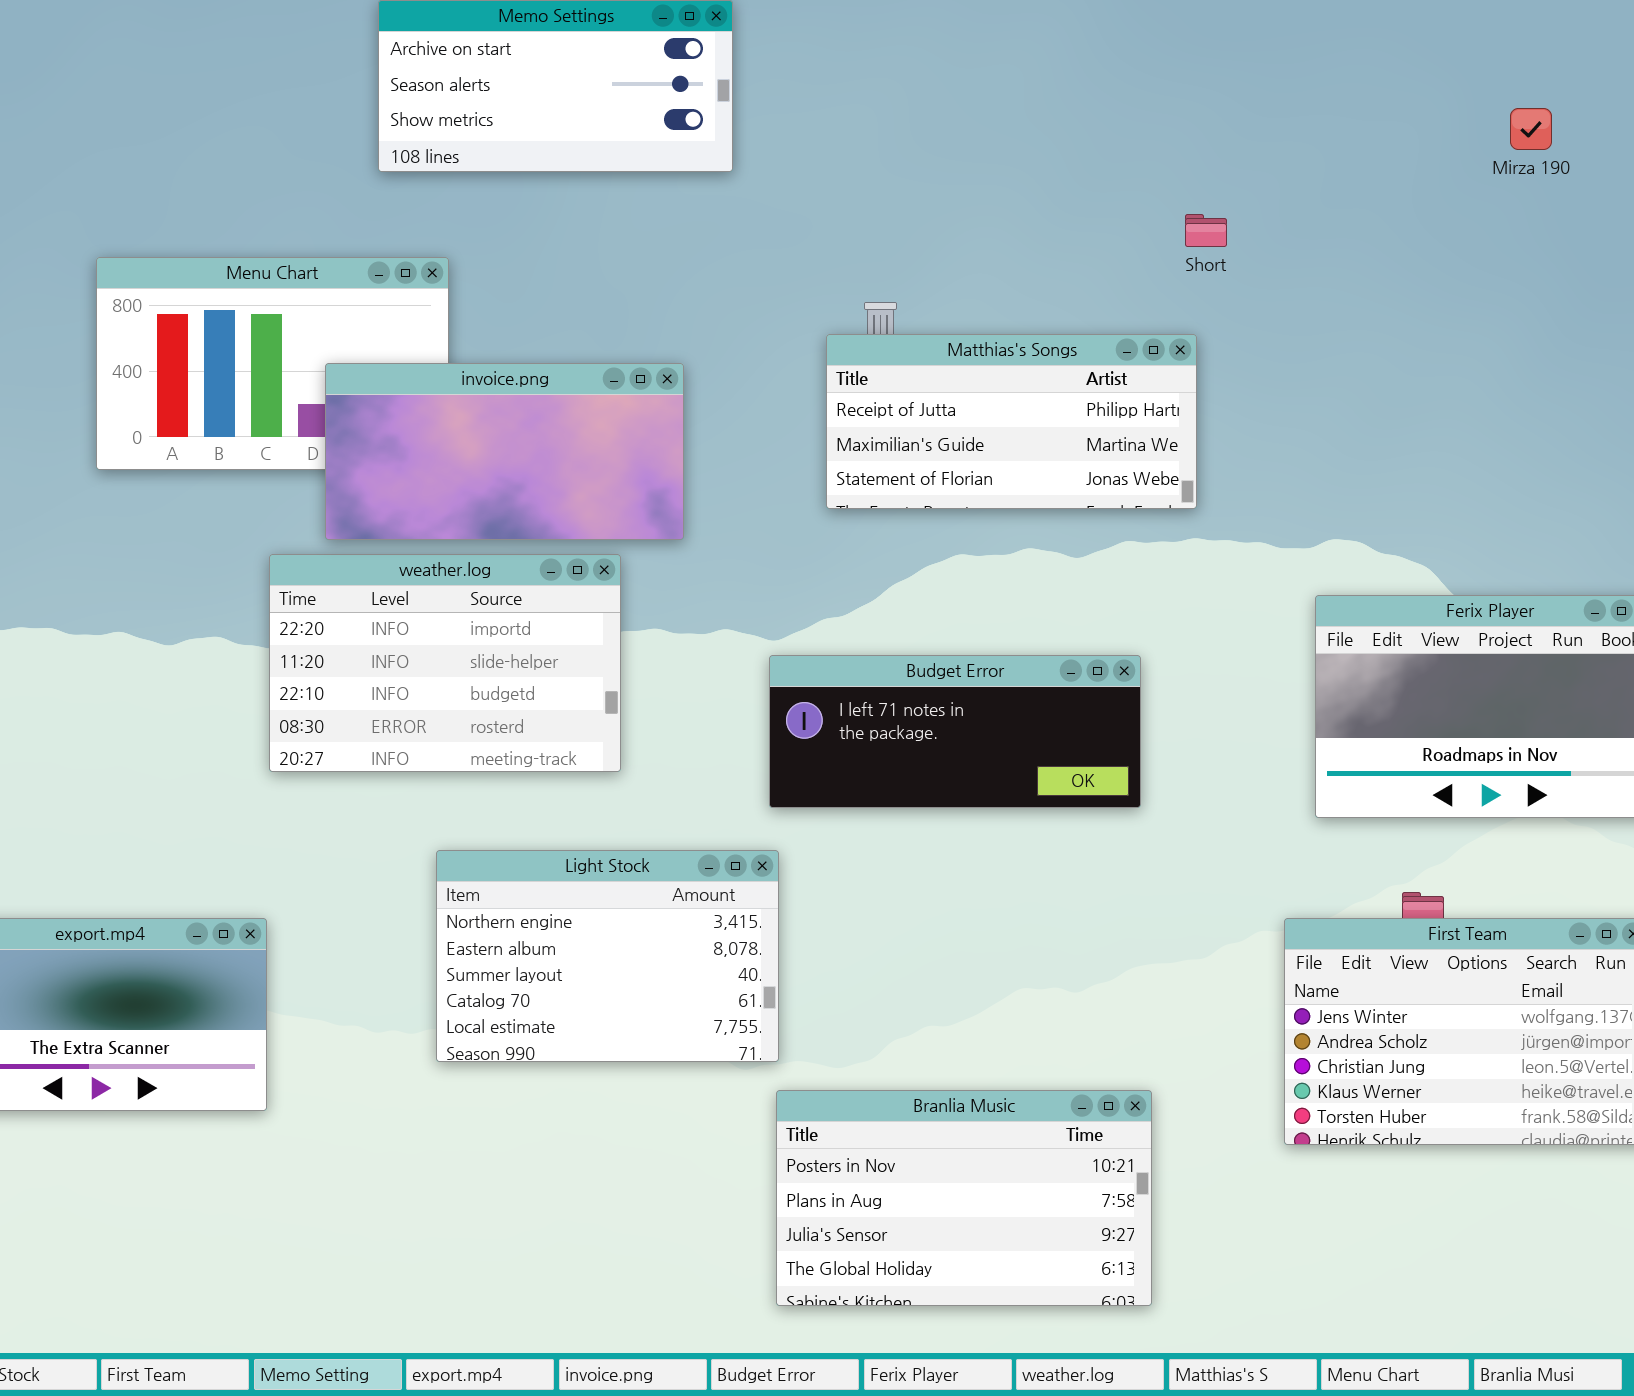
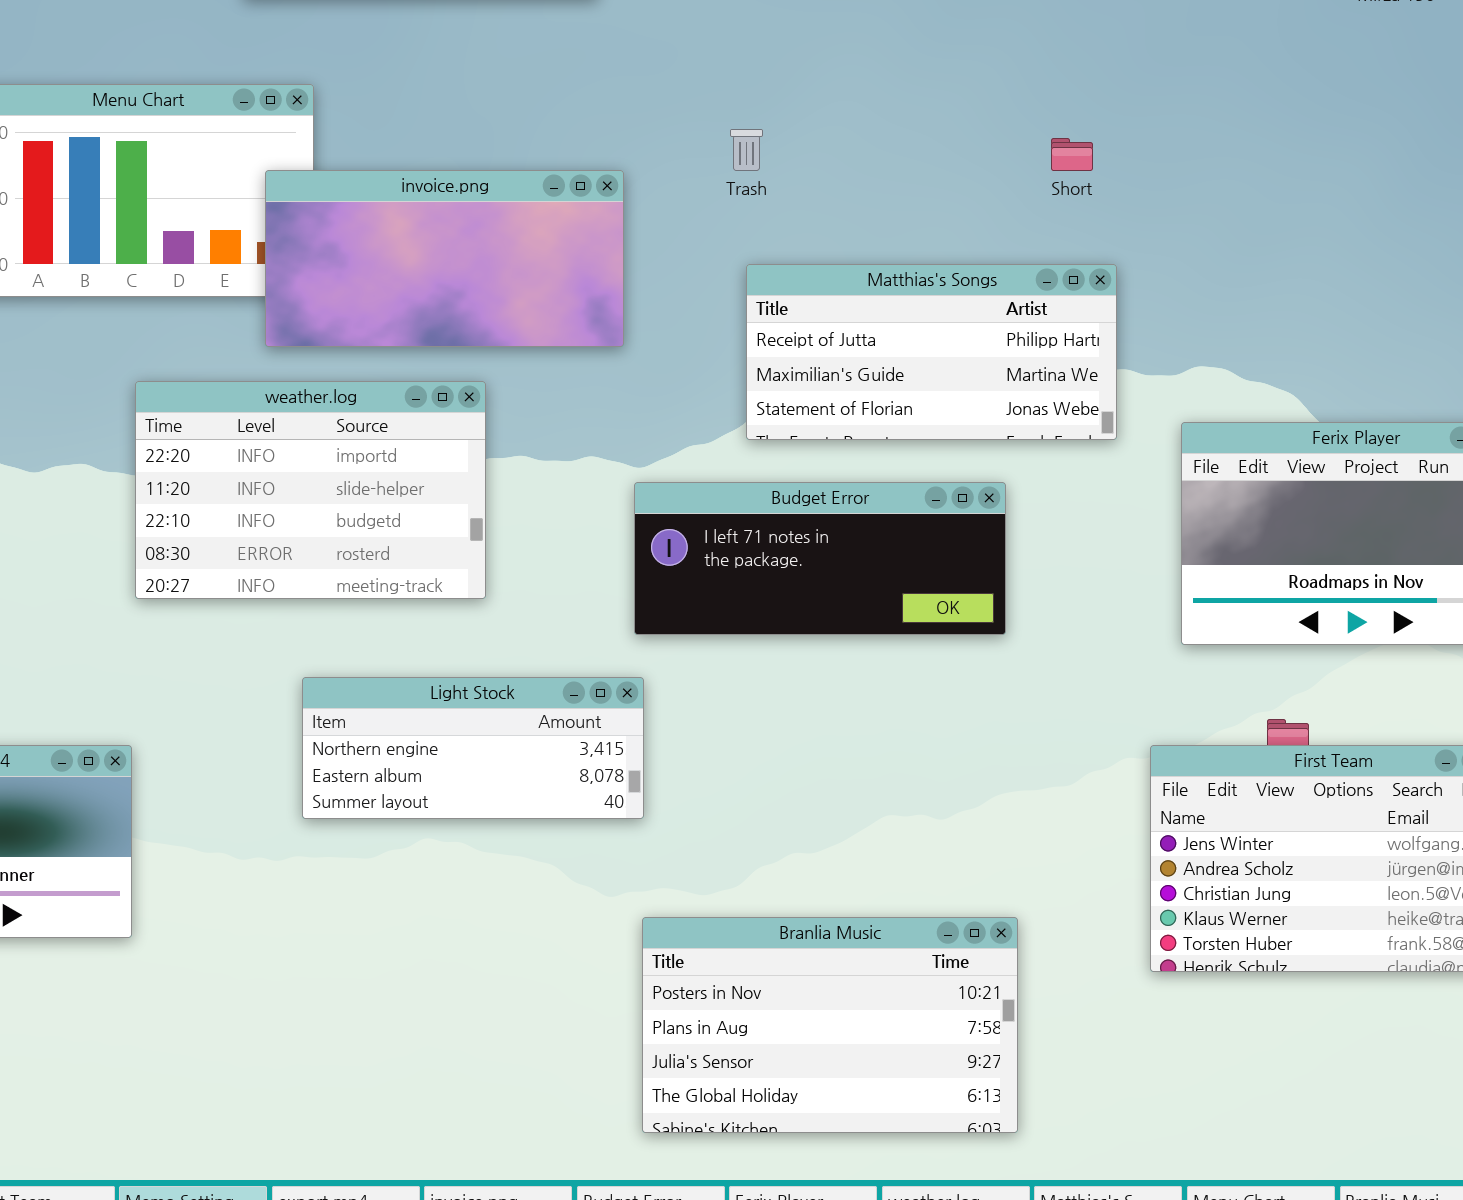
Short: [1185,214,1227,247] -> [1051,138,1093,171], moved
Matthias's Songs: [826,334,1197,509] -> [746,264,1117,440], moved
invoice.png: [325,363,684,540] -> [265,170,624,347], moved
Light Stock: [436,850,779,1062] -> [302,677,644,819], resized

